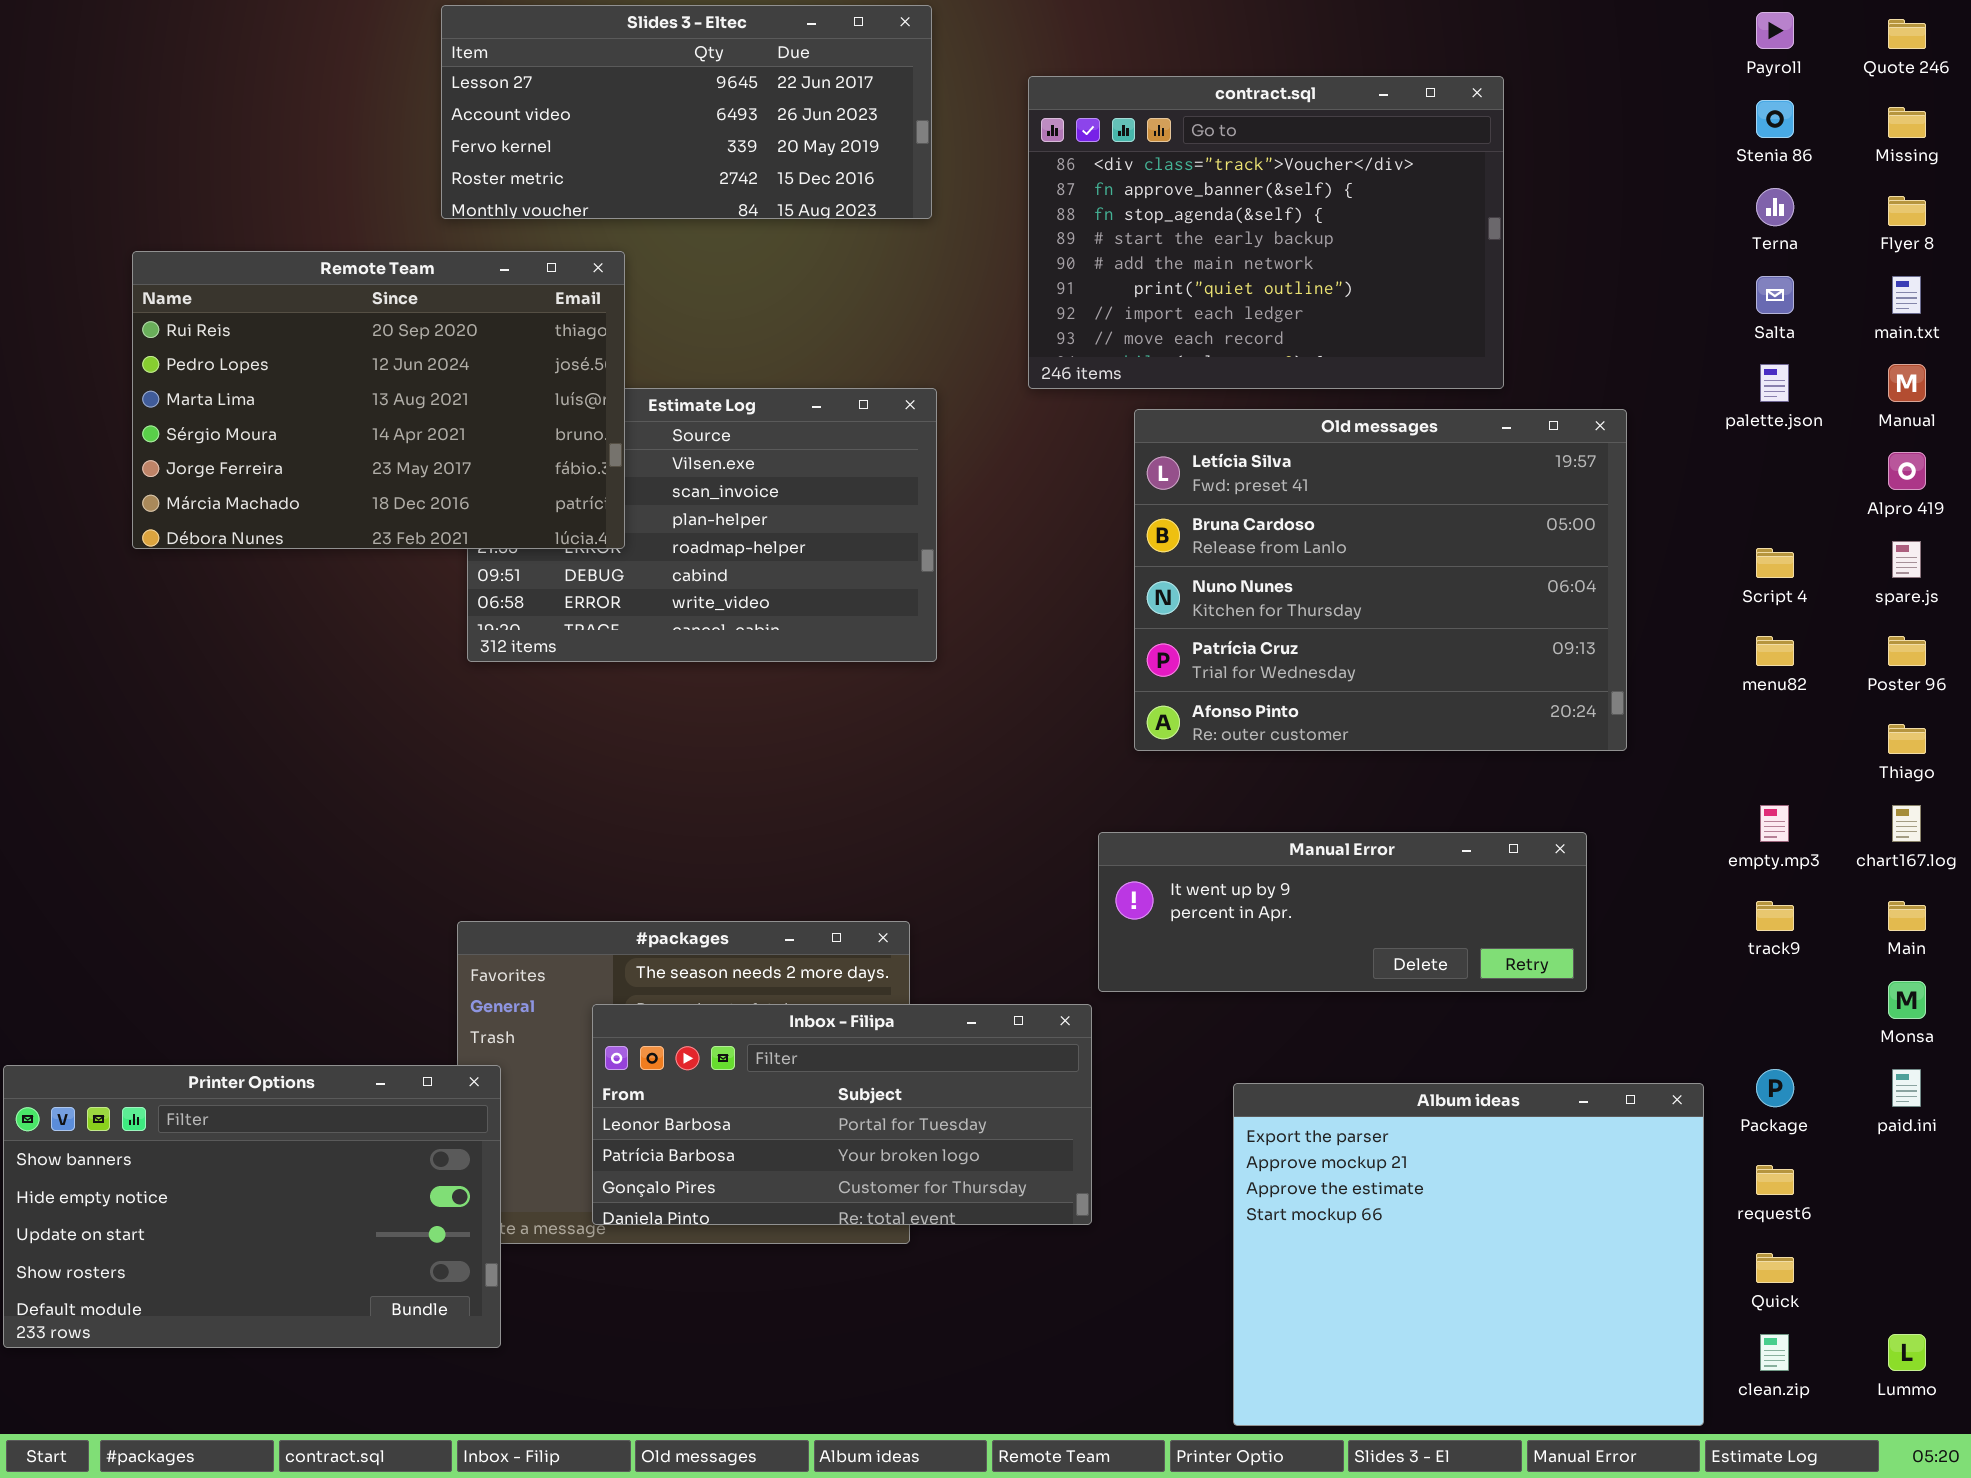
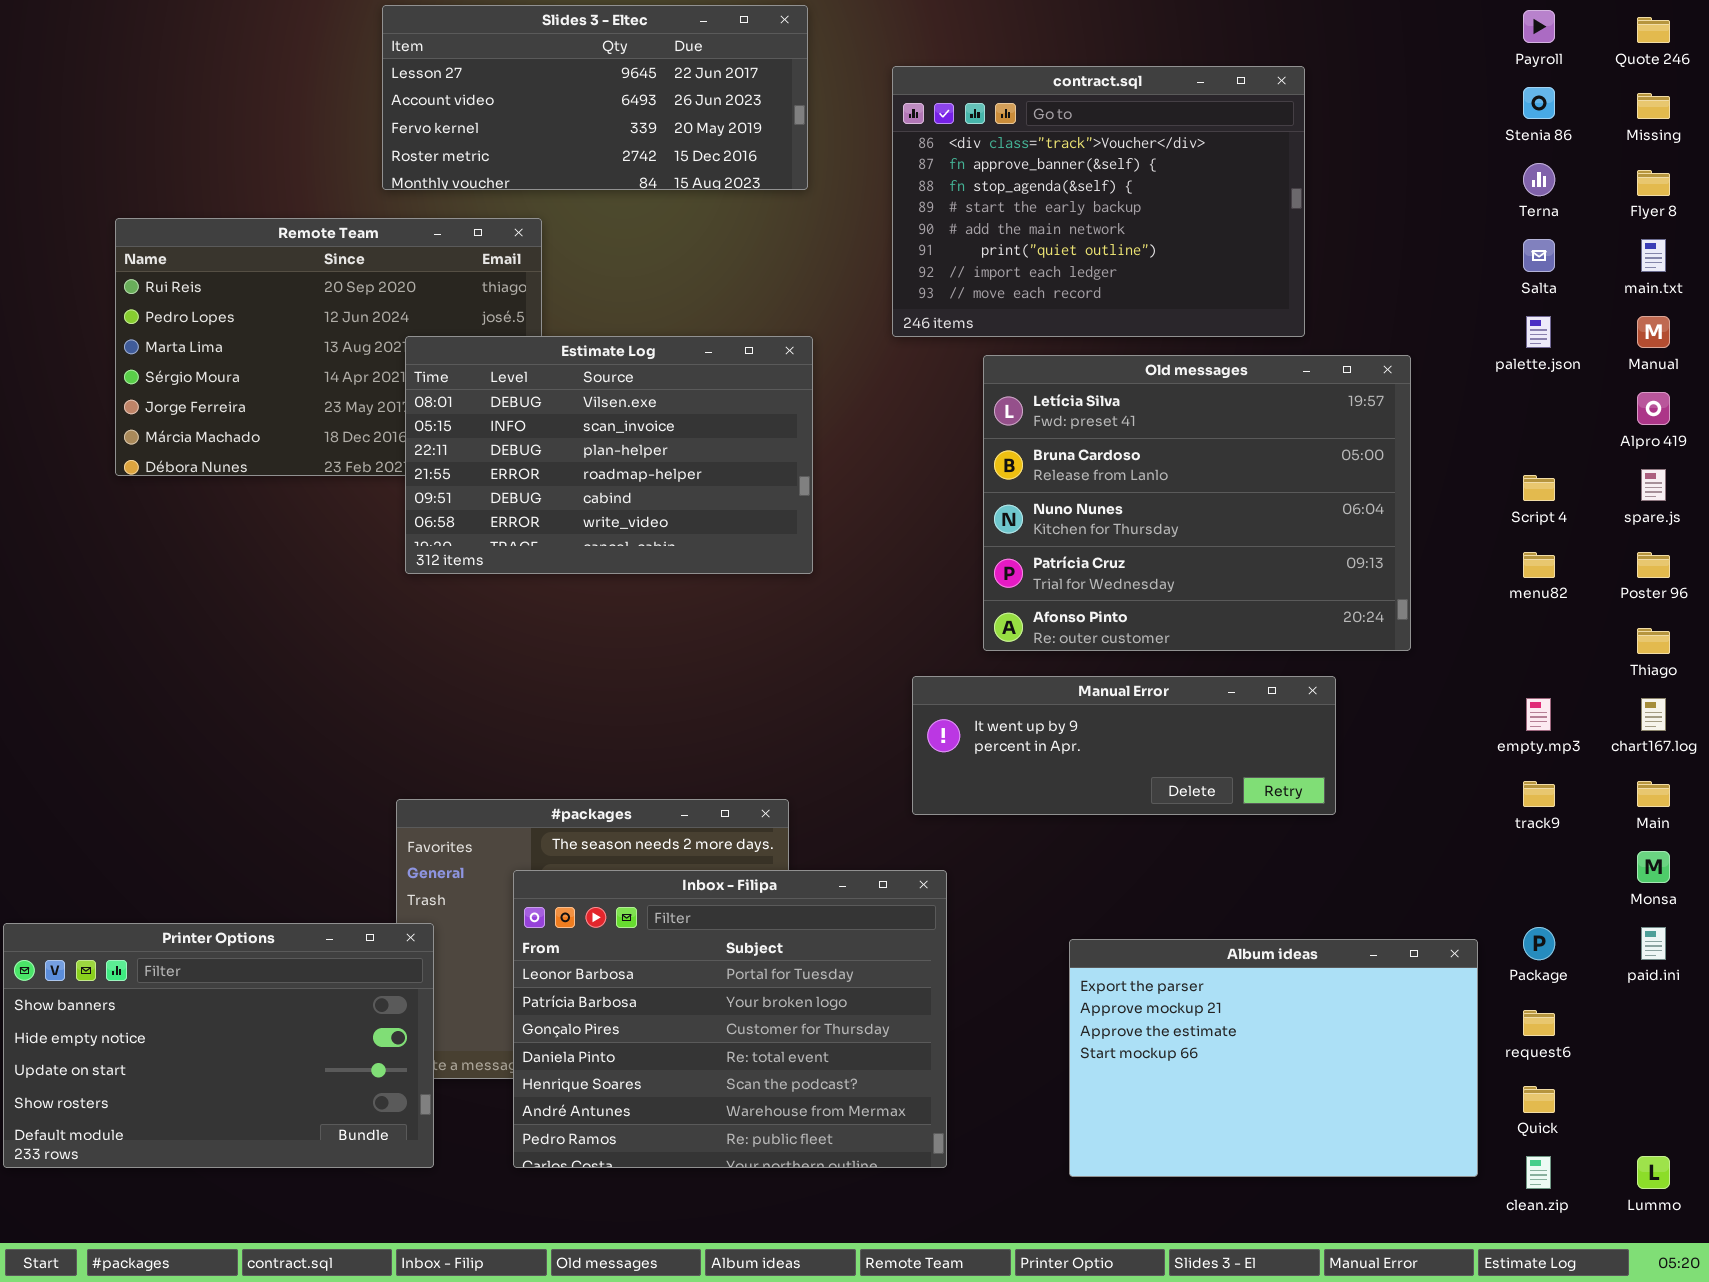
Estimate Log: [467,388,937,662] -> [405,336,813,574], raised
Manual Error: [1098,832,1587,992] -> [912,676,1336,815], moved
Inbox - Filipa: [592,1004,1092,1225] -> [513,870,947,1168], resized
Album ideas: [1233,1083,1704,1426] -> [1069,939,1478,1177], resized

